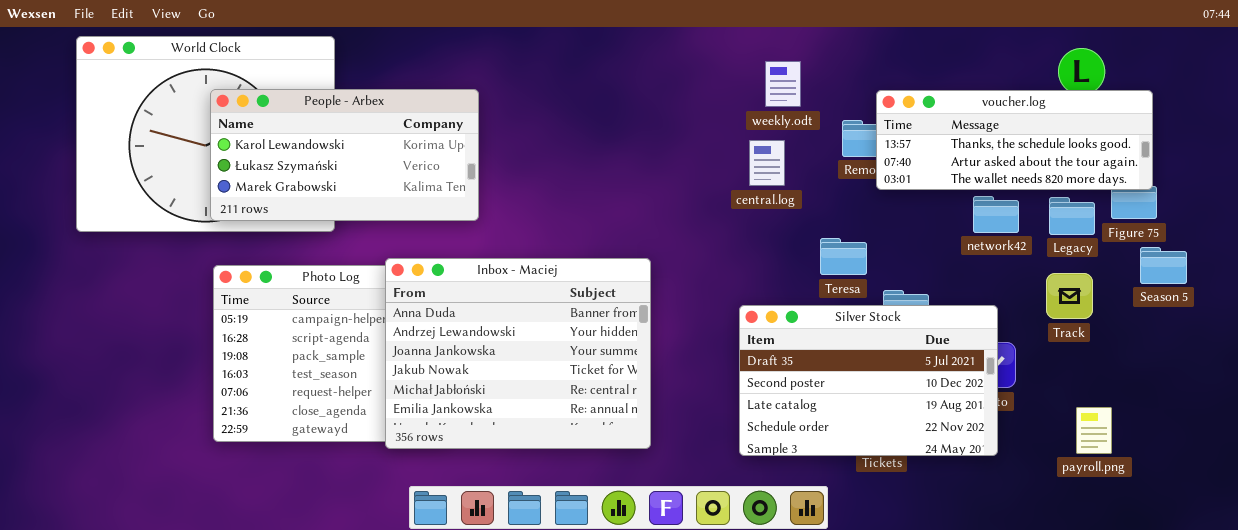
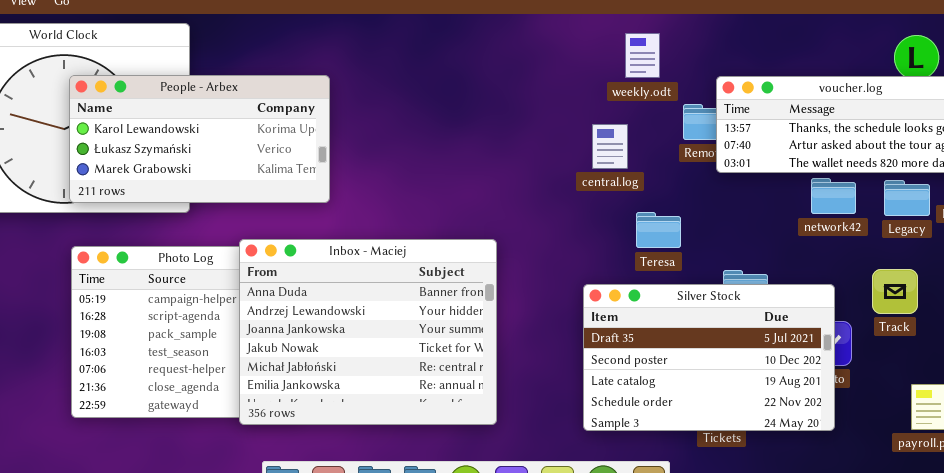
weekly.odt: [765,61,801,107] -> [625,33,660,78], moved
Teresa: [820,238,867,275] -> [636,212,681,248], moved
Track: [1046,273,1093,319] -> [872,269,918,314], moved

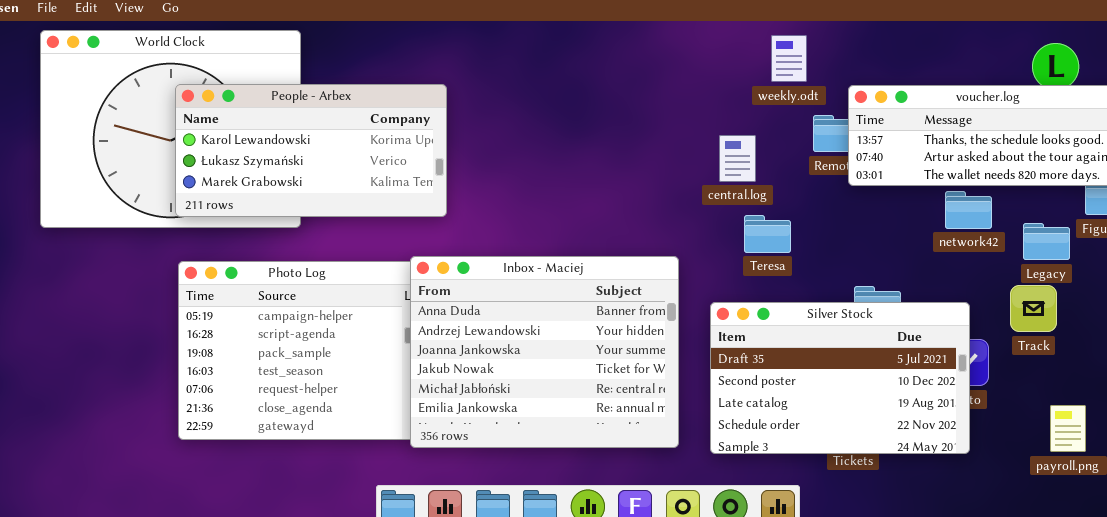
weekly.odt: [625,33,660,78] -> [771,35,807,82], moved
Legacy: [884,180,930,216] -> [1023,223,1070,260], moved
Teresa: [636,212,681,248] -> [744,215,791,253], moved
Inbox - Maciej: [239,239,497,425] -> [410,256,679,448], moved

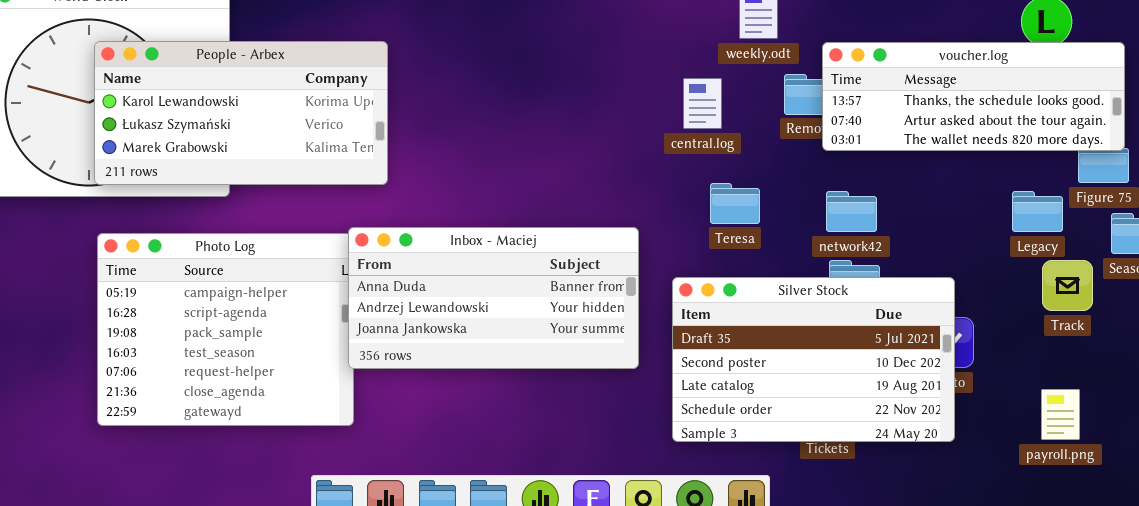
central.log: [719,135,756,182] -> [683,78,722,129], moved
network42: [945,191,992,229] -> [826,191,877,232], moved
Inbox - Maciej: [410,256,679,448] -> [348,227,639,369], resized
Track: [1010,285,1057,332] -> [1042,260,1093,311], moved

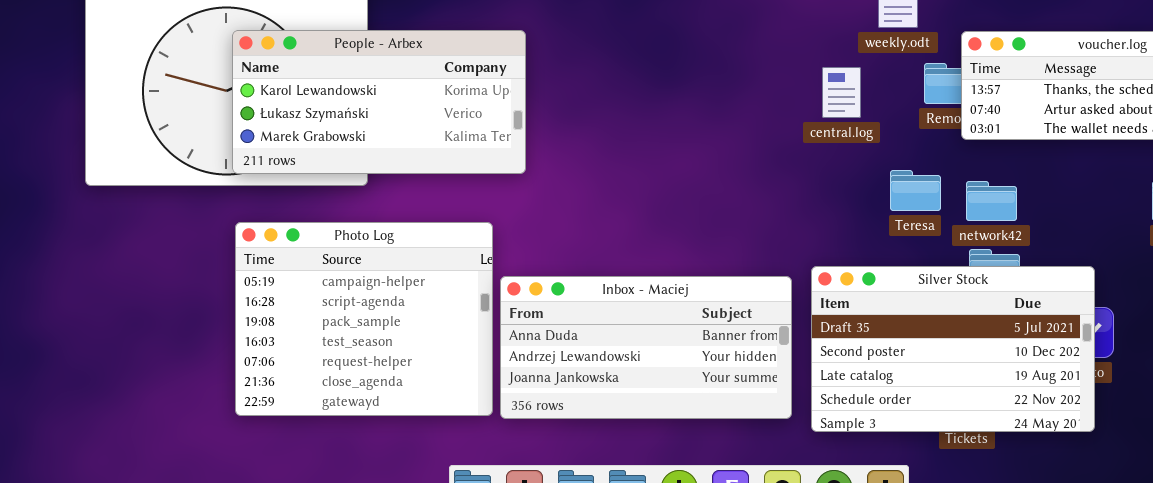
Teresa: [710,183,760,224] -> [890,170,941,211], moved
Inbox - Maciej: [348,227,639,369] -> [500,276,792,419], moved

